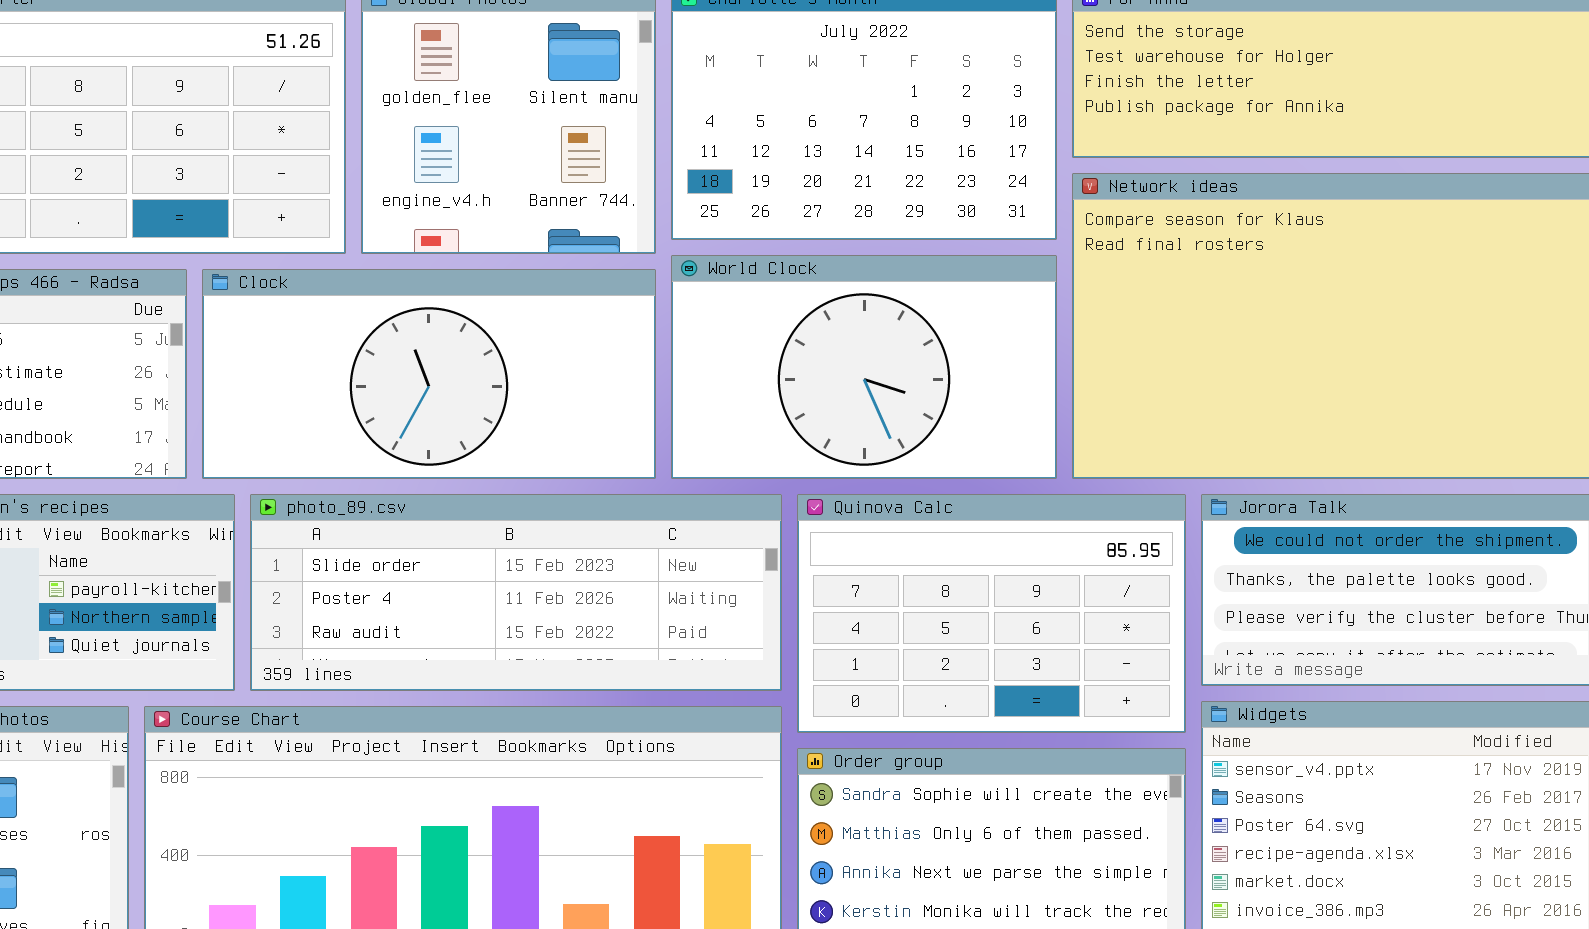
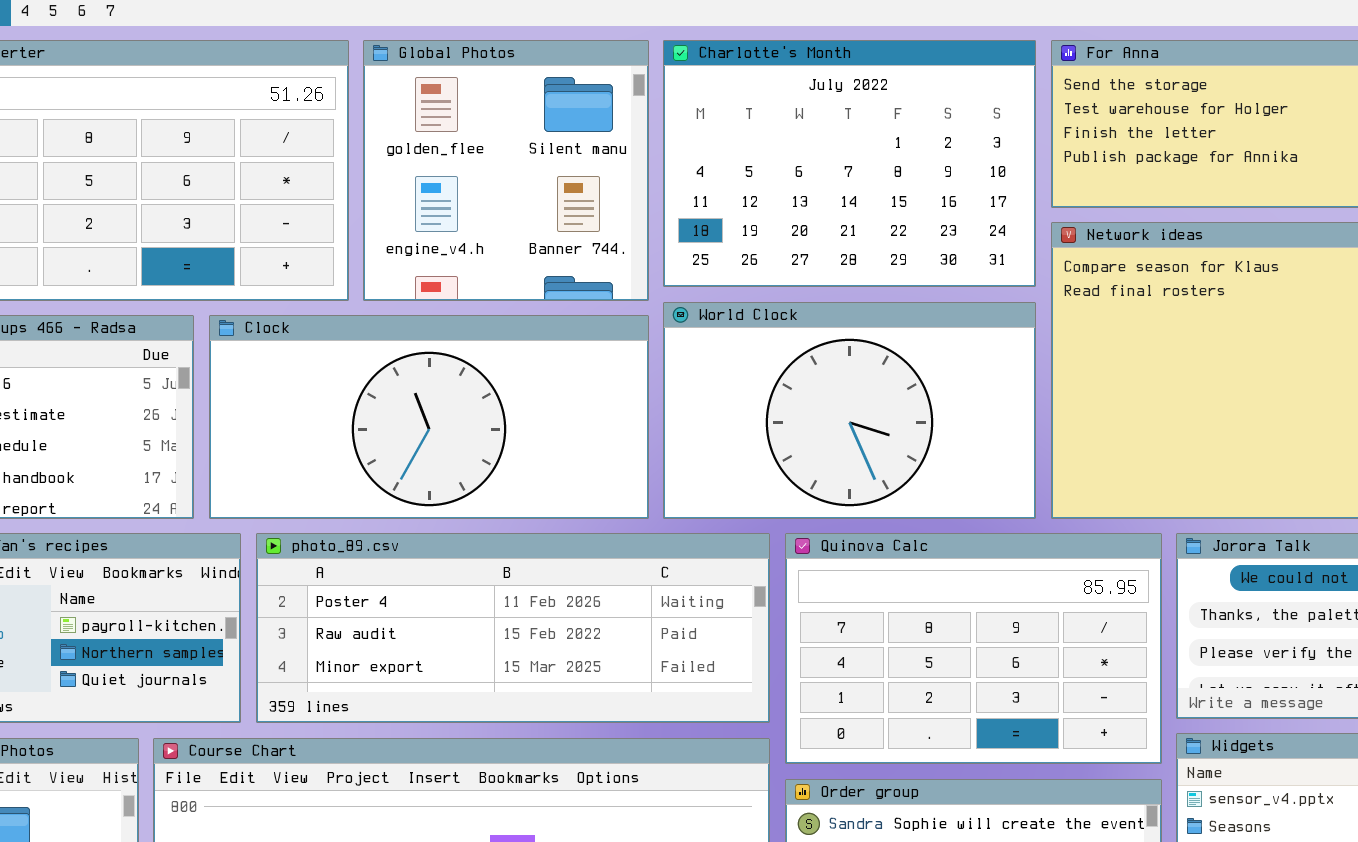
photo_89.csv: [250,494,782,691] -> [256,533,770,723], scrolled down 1 row

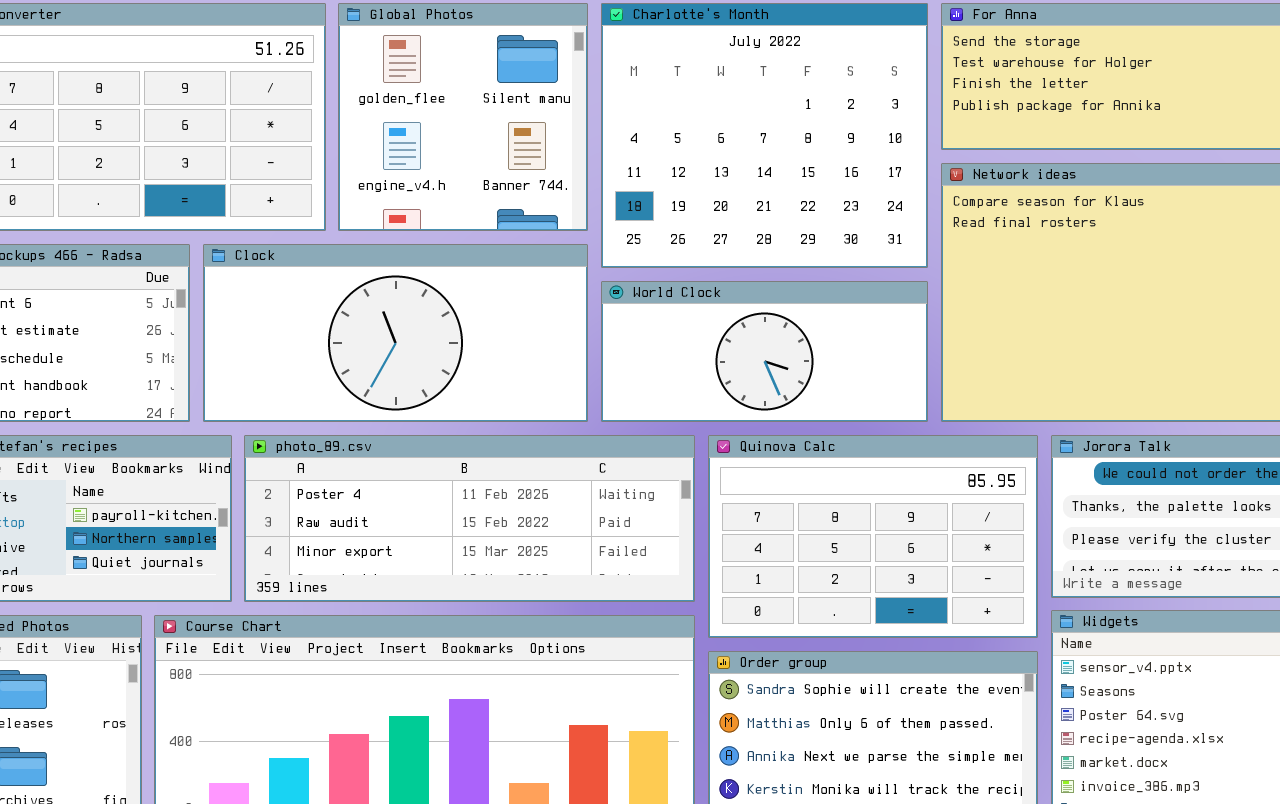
Charlotte's Month: [663,40,1036,287] -> [601,3,928,268], resized
World Clock: [663,302,1036,519] -> [601,281,928,422], resized

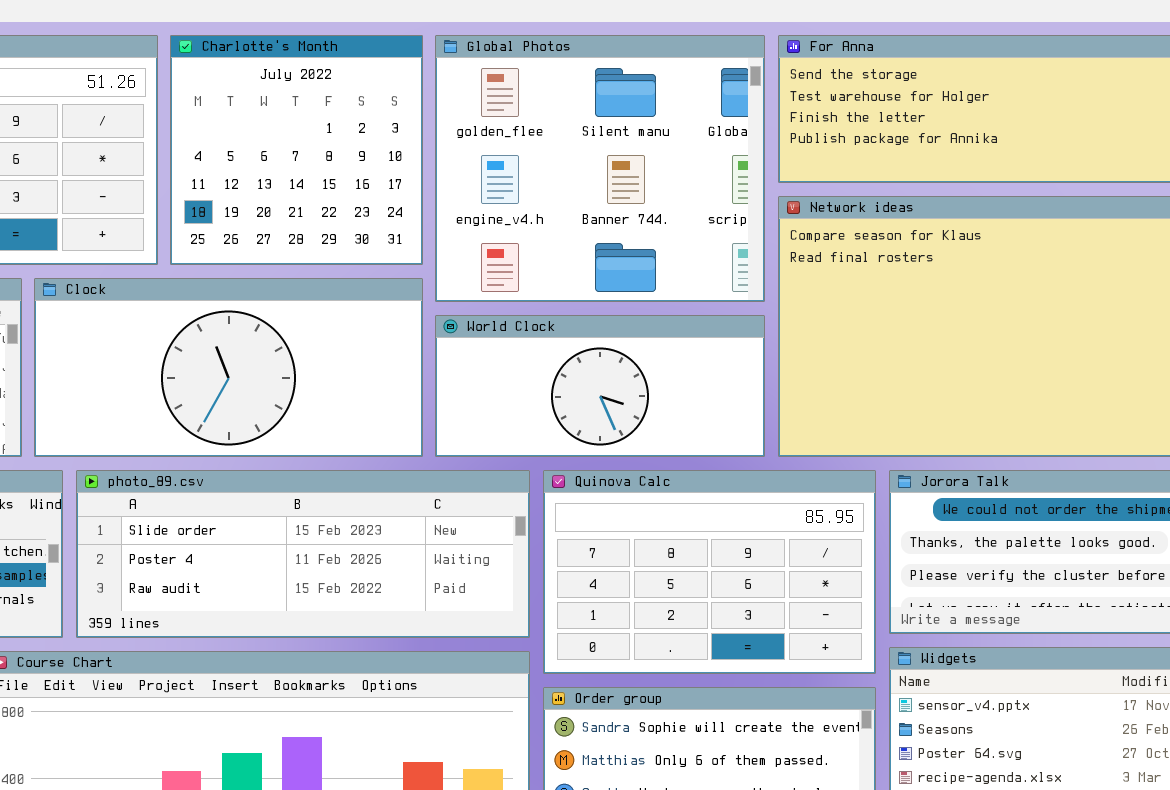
Global Photos: [338,3,588,231] -> [435,35,765,302], moved, resized
Charlotte's Month: [601,3,928,268] -> [170,35,423,265], moved, resized
photo_89.csv: [244,435,695,602] -> [76,470,530,638], scrolled up 1 row

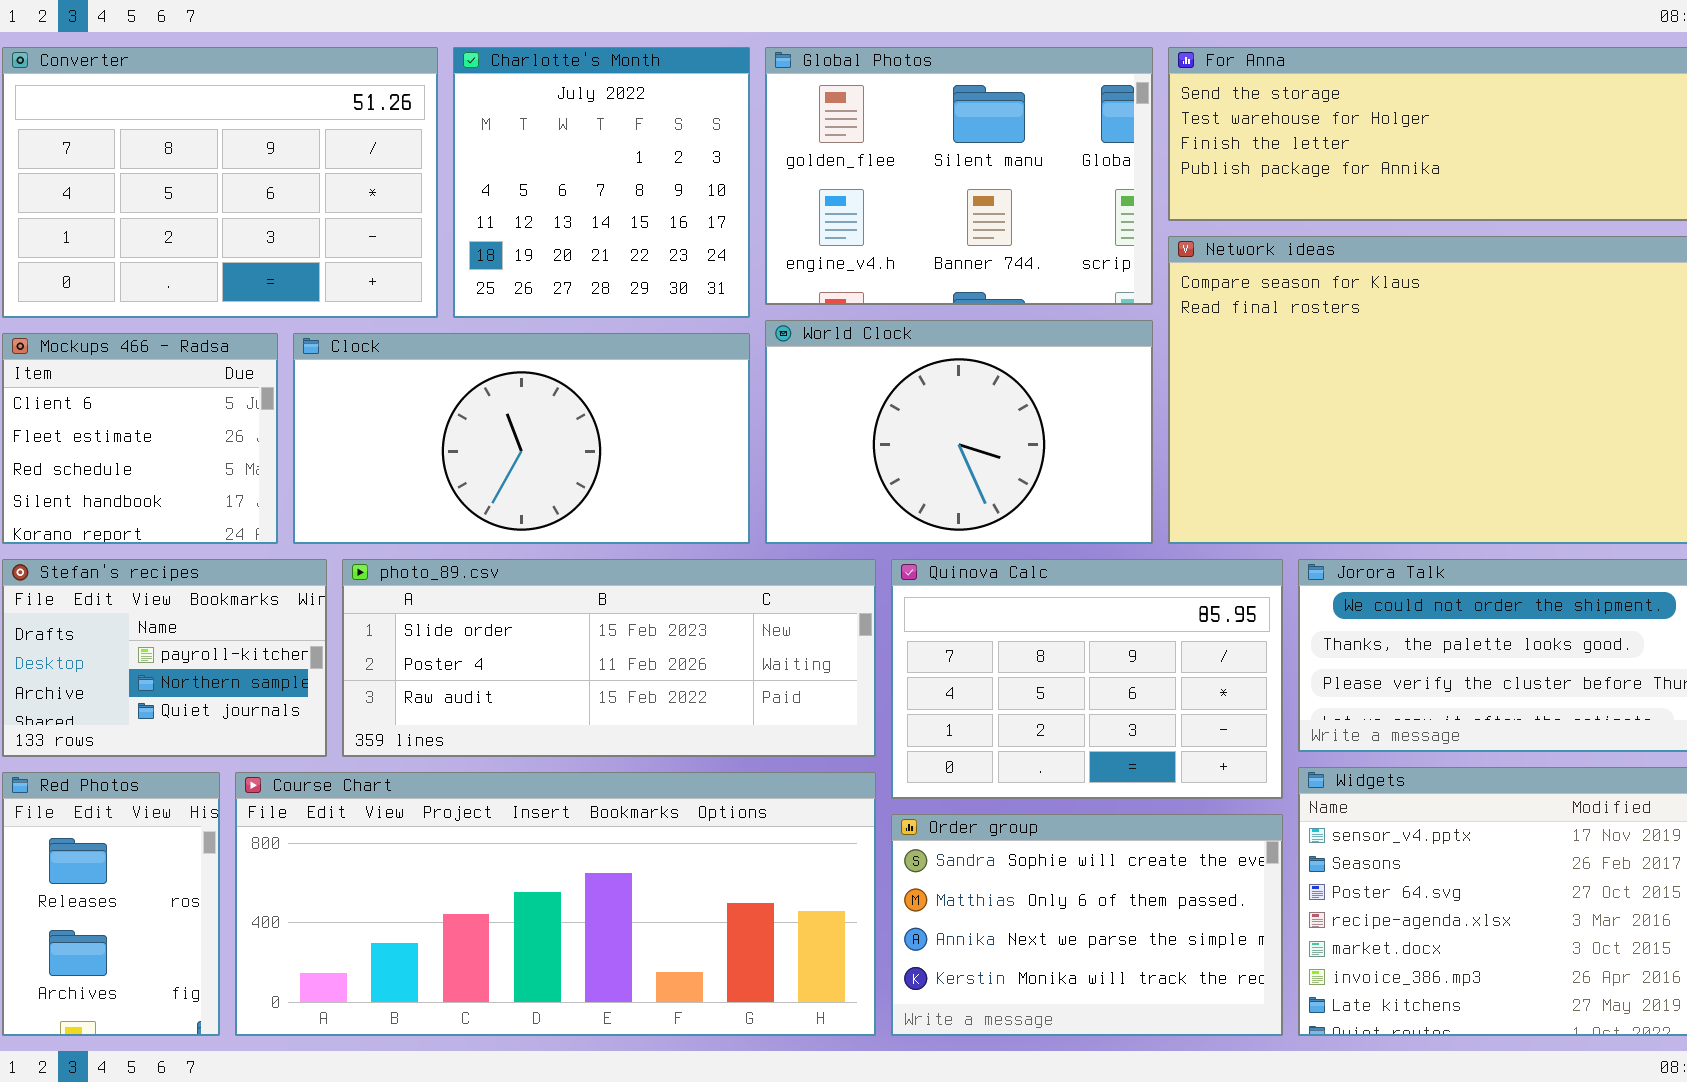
Global Photos: [435,35,765,302] -> [765,47,1153,305], resized
World Clock: [435,315,765,457] -> [765,320,1153,544], resized

